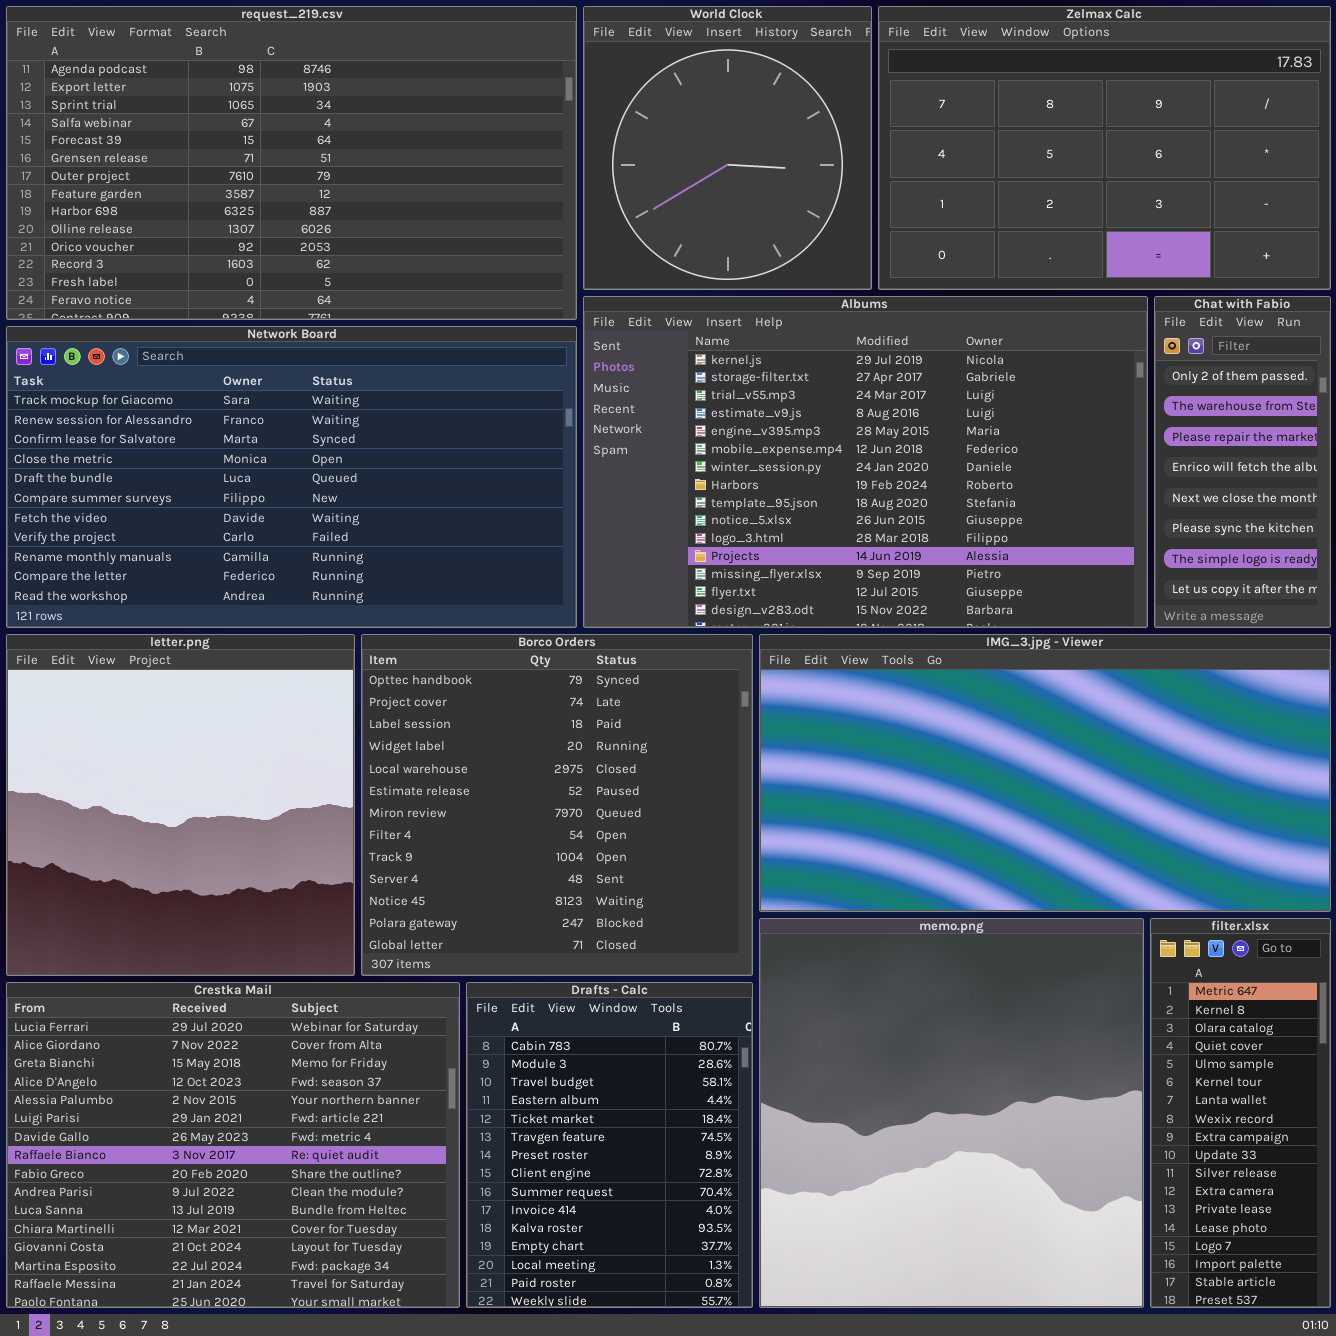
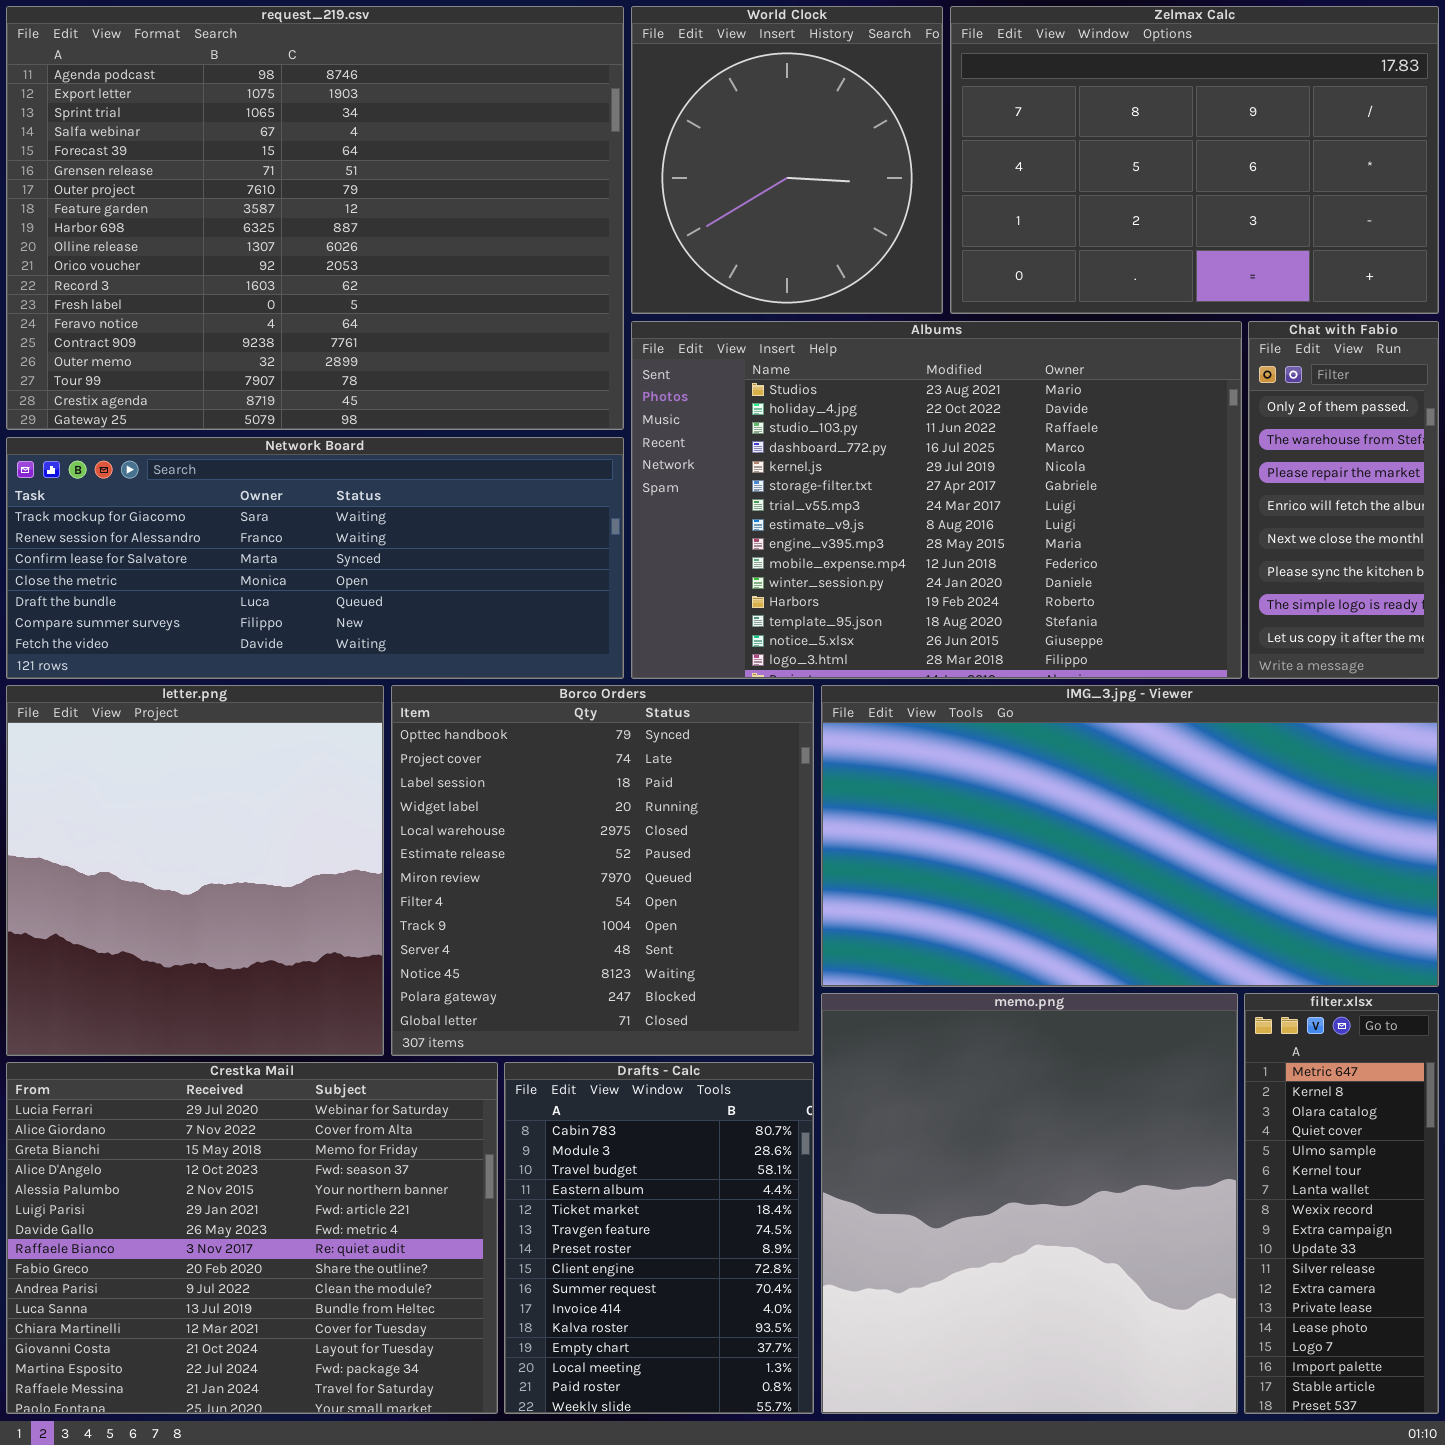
request_219.csv: [6,6,577,320] -> [6,6,624,430], resized
Albums: [583,296,1148,628] -> [631,321,1242,679], scrolled up 4 rows
Network Board: [6,326,577,628] -> [6,437,624,679], resized

